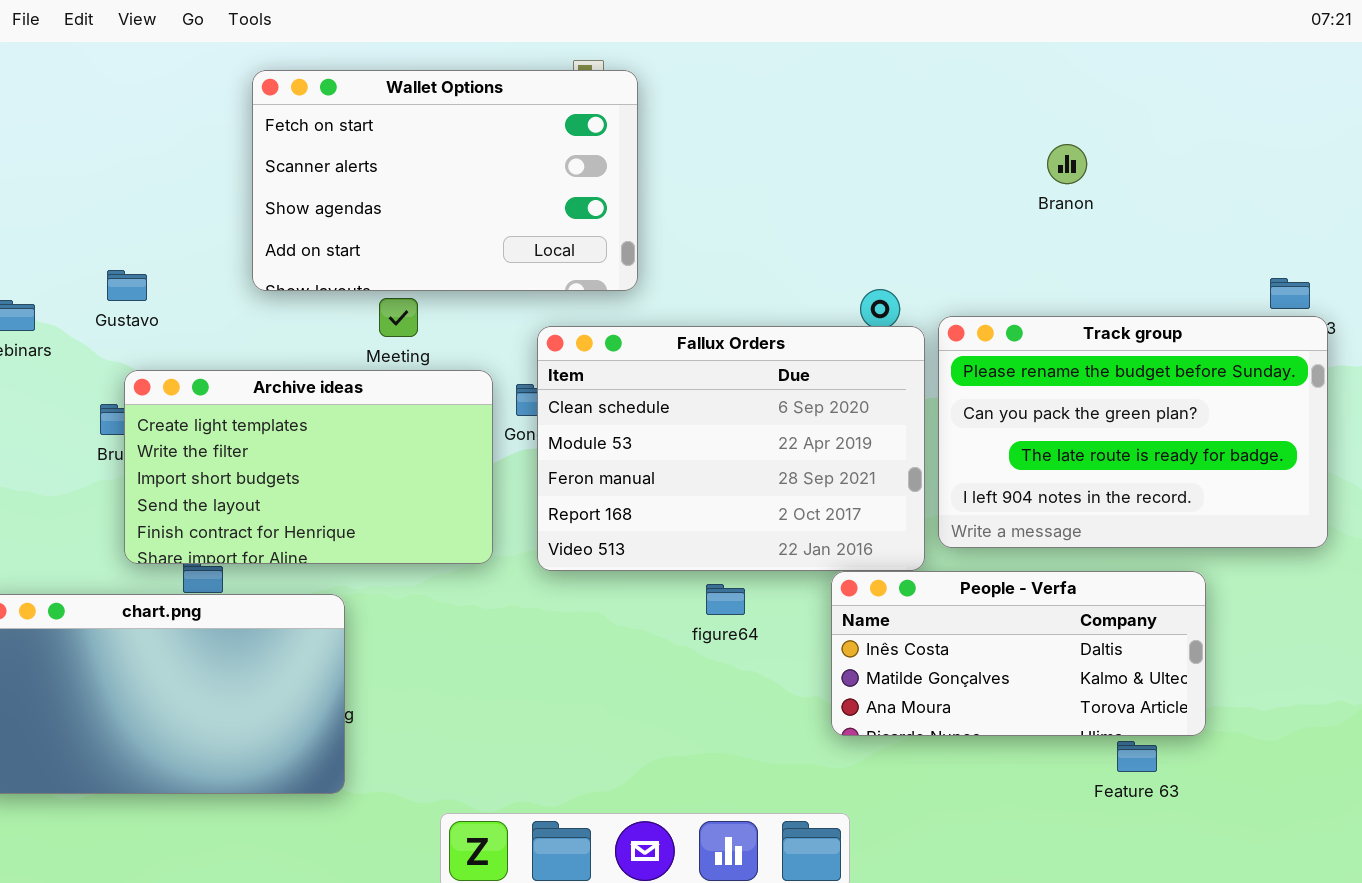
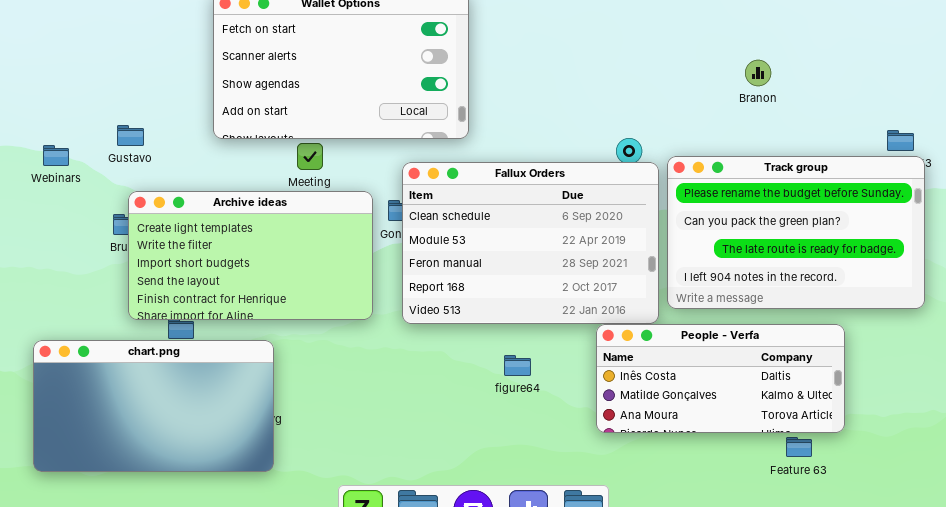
Branon: [1047,144,1087,184] -> [745,60,771,86], moved
figure64: [706,584,745,615] -> [504,355,531,376], moved

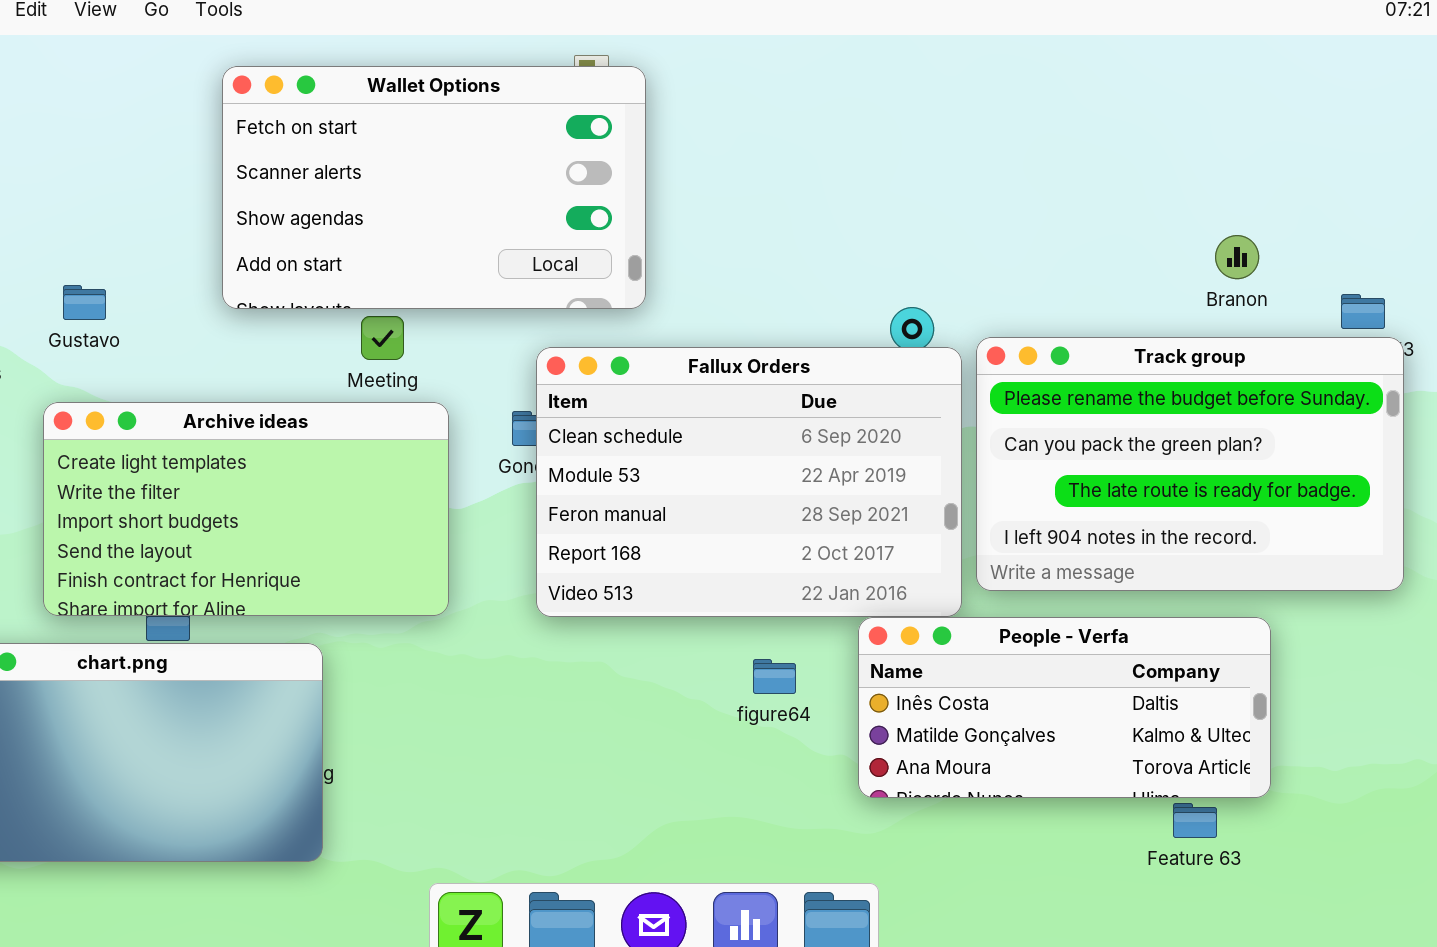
Branon: [745,60,771,86] -> [1215,235,1259,279], moved
Archive ideas: [128,191,373,320] -> [43,402,449,616], moved
figure64: [504,355,531,376] -> [753,659,796,694], moved

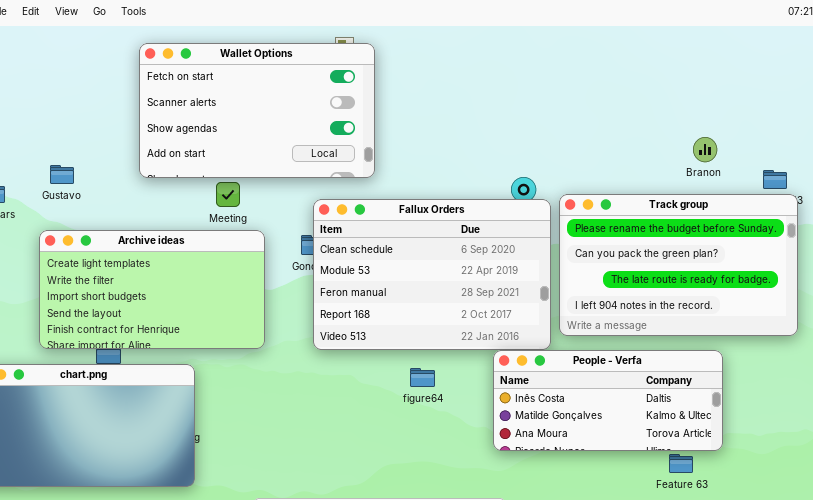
figure64: [753,659,796,694] -> [410,368,435,387], moved

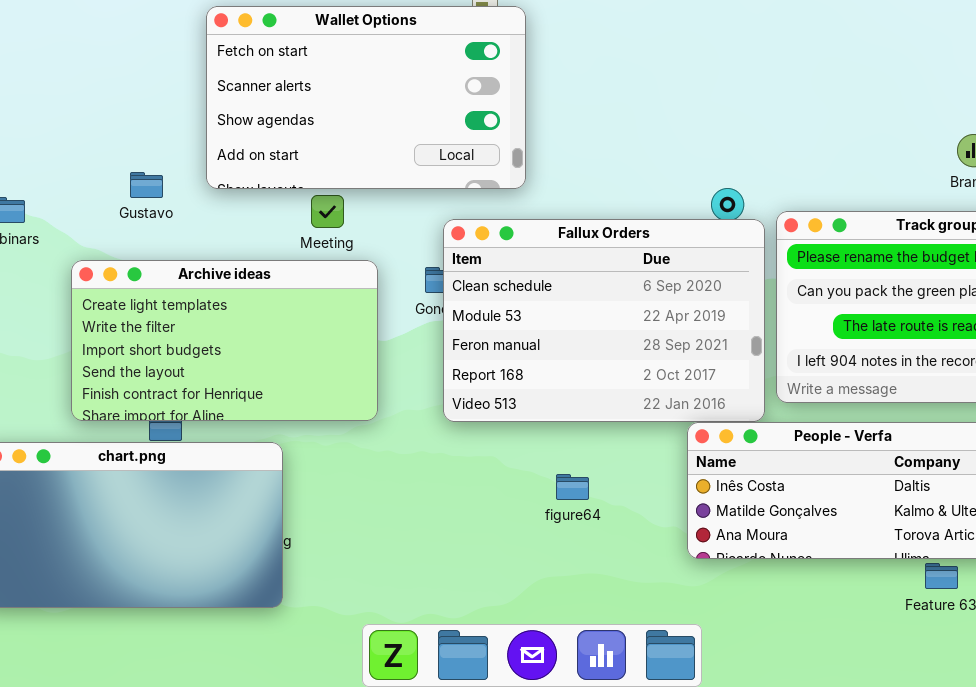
Gustavo: [50,165,74,184] -> [130,172,163,198], moved
figure64: [410,368,435,387] -> [556,474,589,500], moved

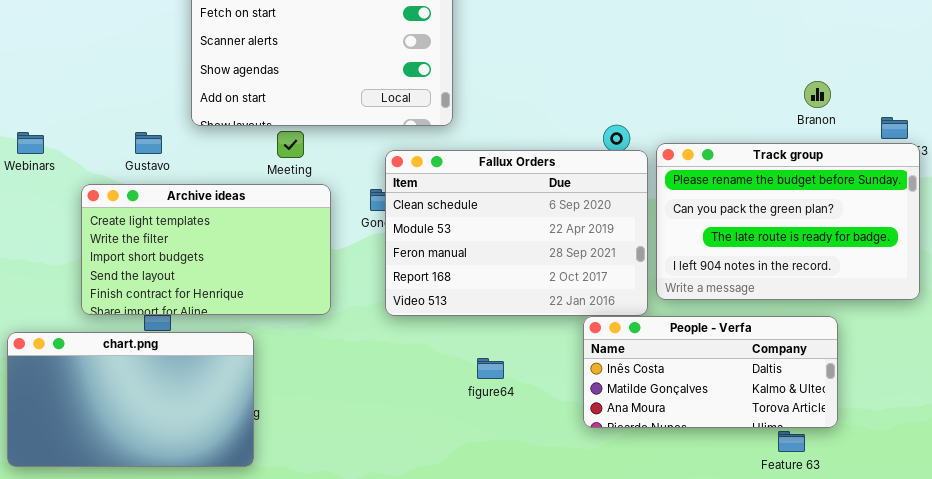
Gustavo: [130,172,163,198] -> [135,132,162,154], moved

